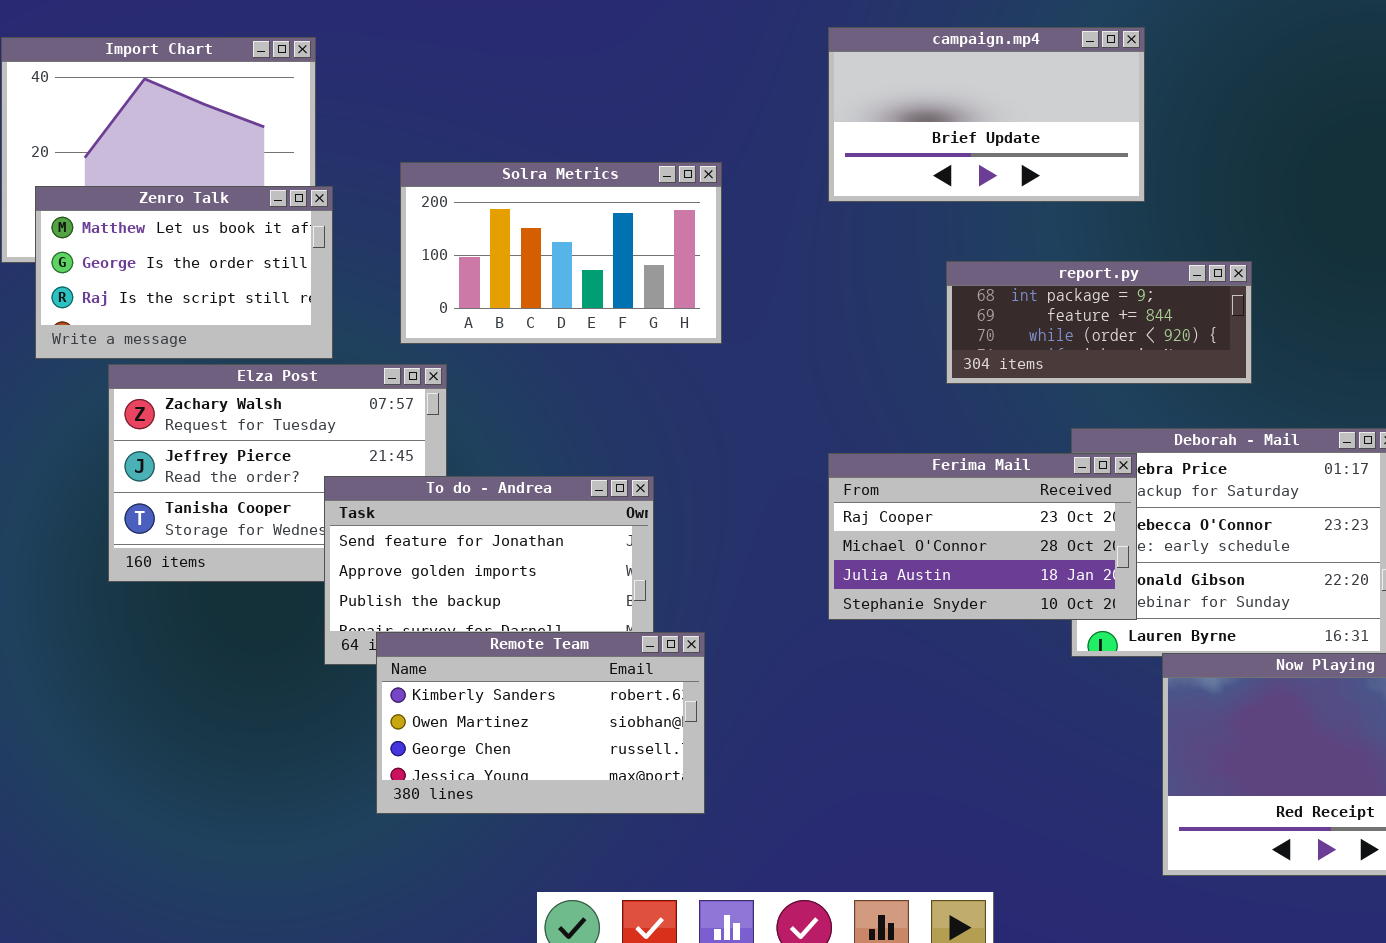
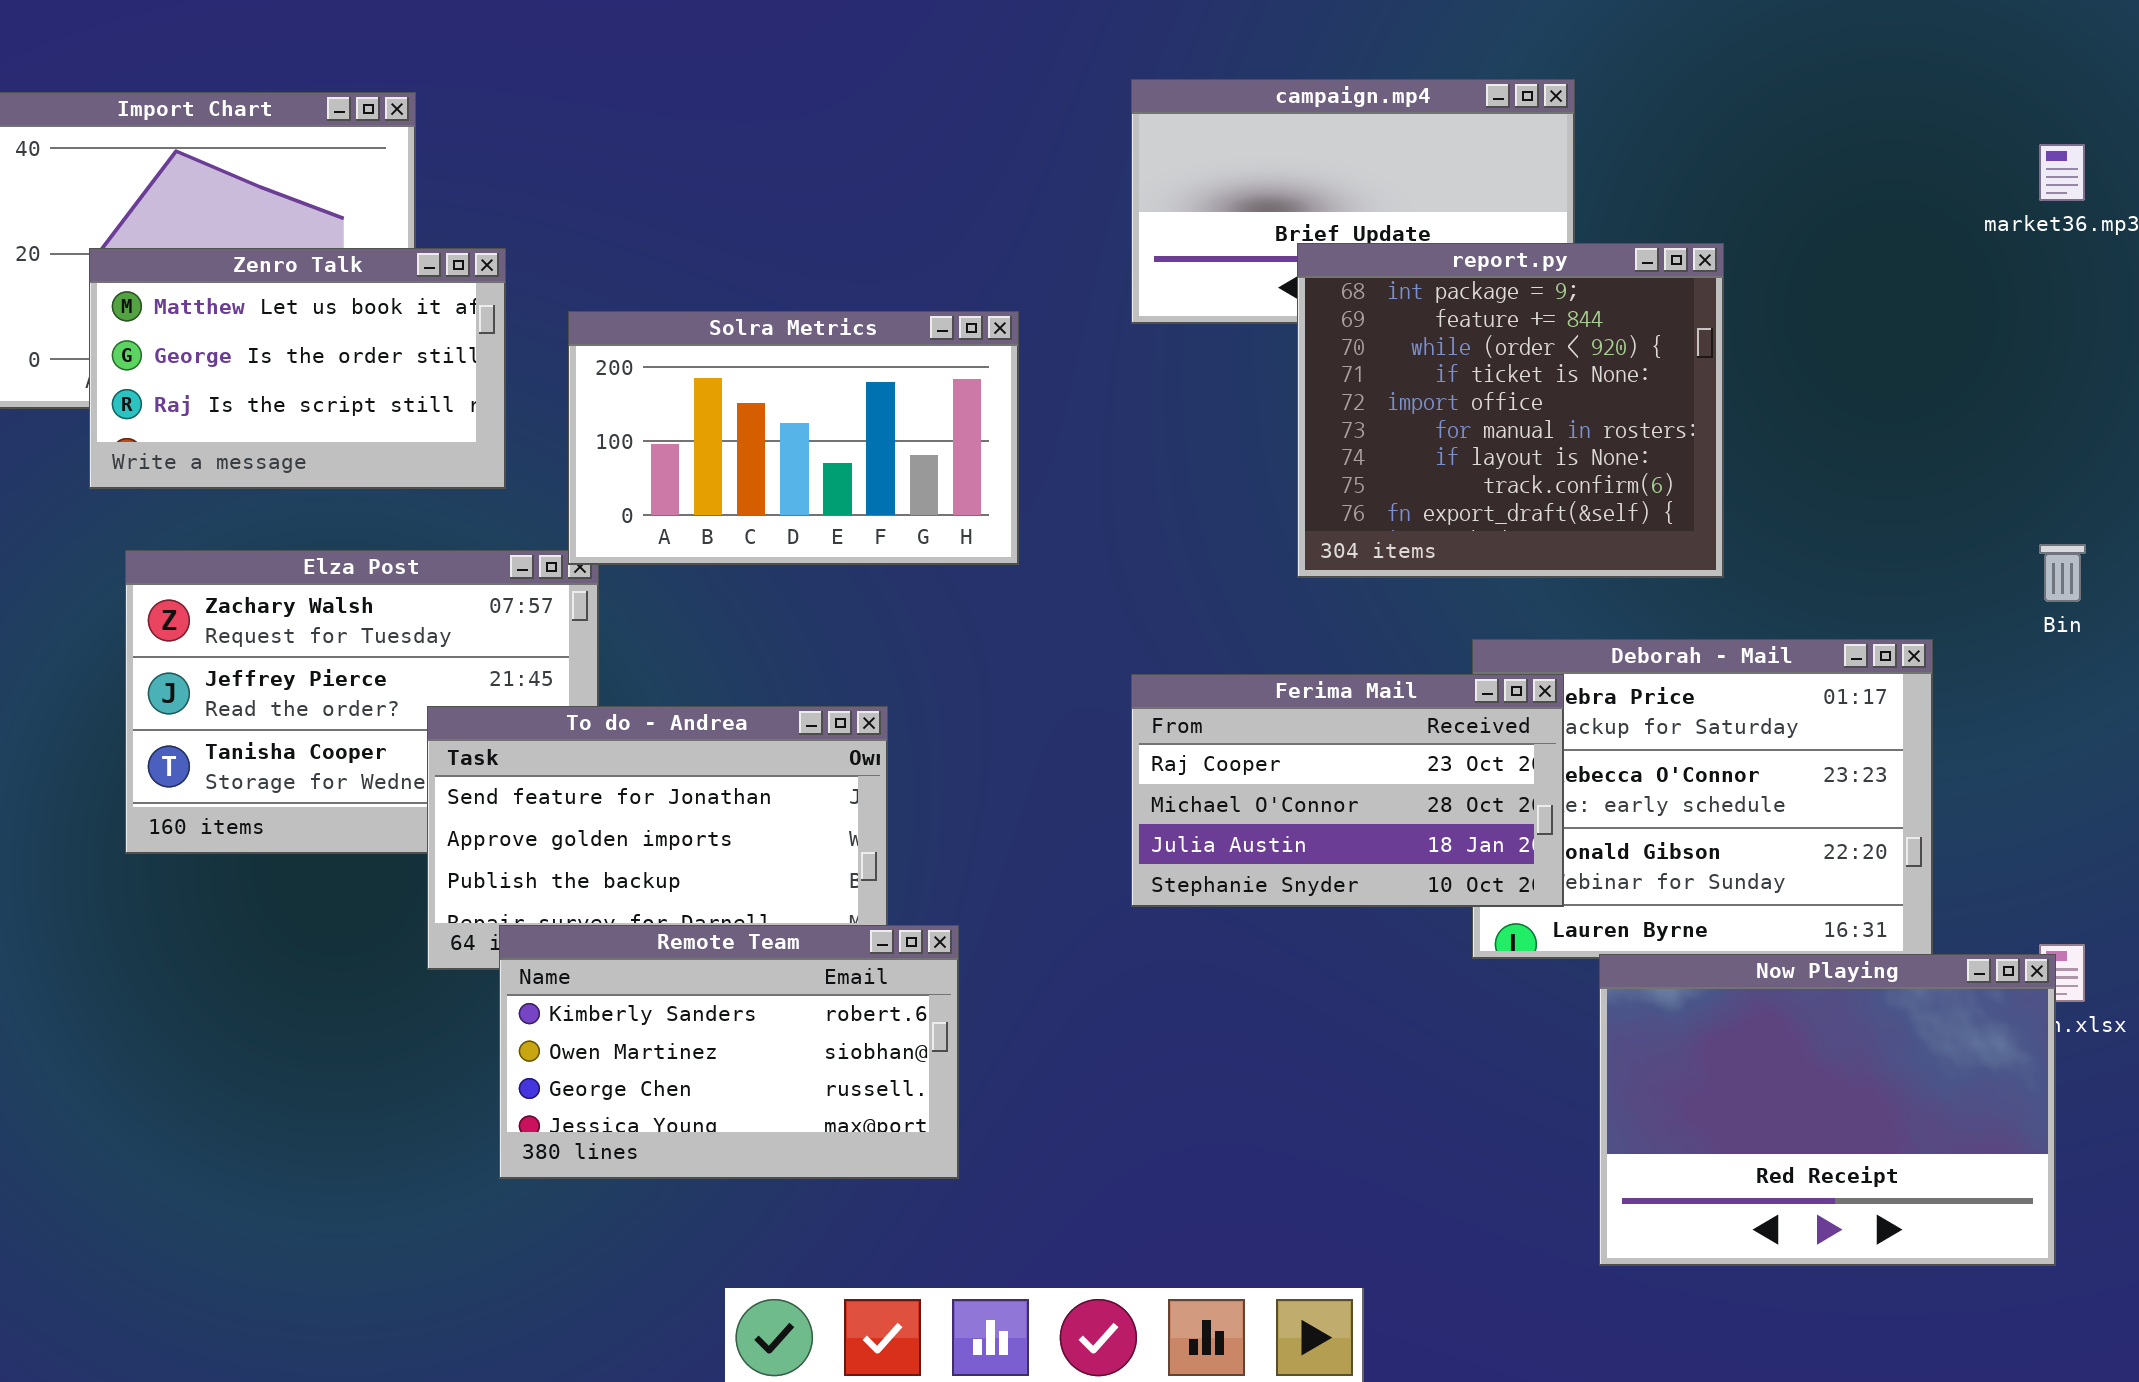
Solra Metrics: [400,162,722,344] -> [568,311,1019,565], moved
Zenro Talk: [35,186,333,359] -> [89,248,506,489], moved
report.py: [946,261,1252,384] -> [1297,243,1724,578], resized

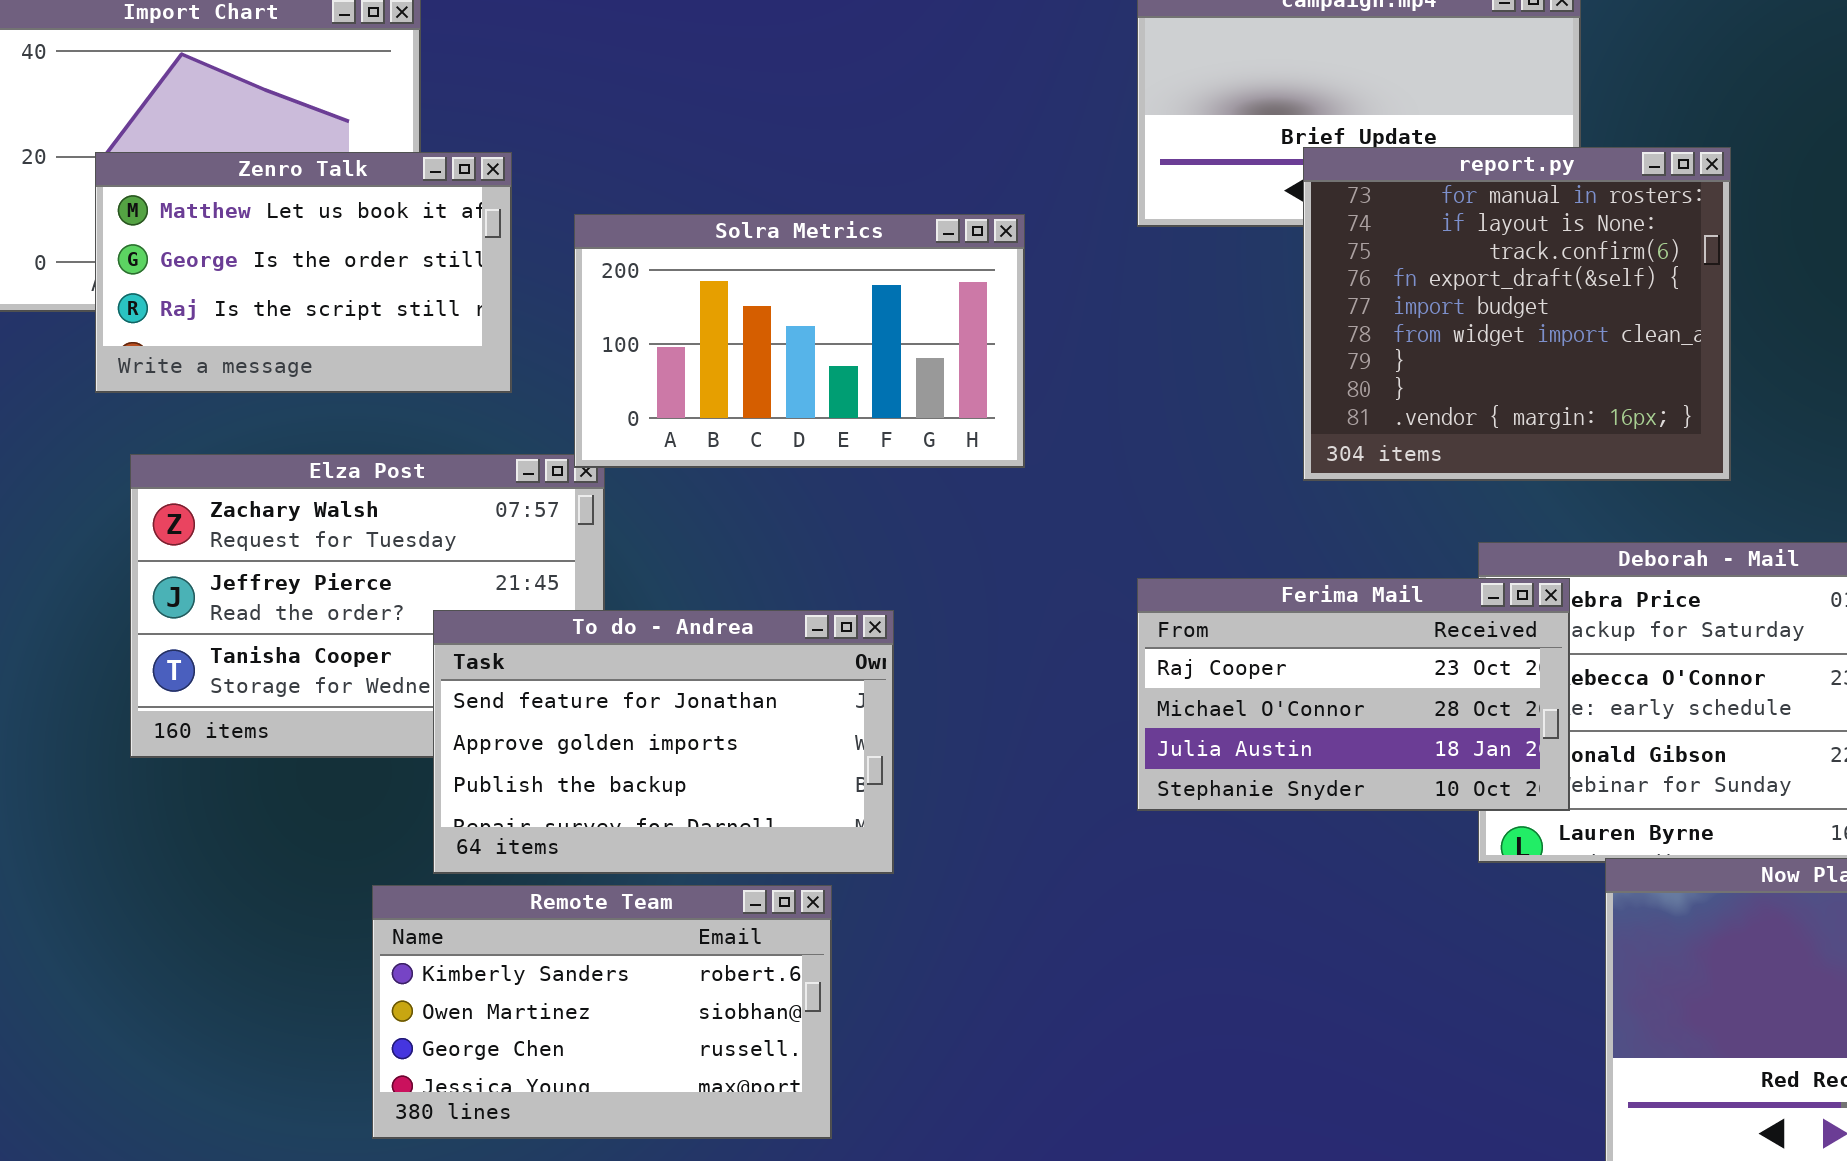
report.py: [1297,243,1724,578] -> [1303,147,1731,481], scrolled down 5 rows
Remote Team: [499,925,959,1179] -> [372,885,832,1139], moved

